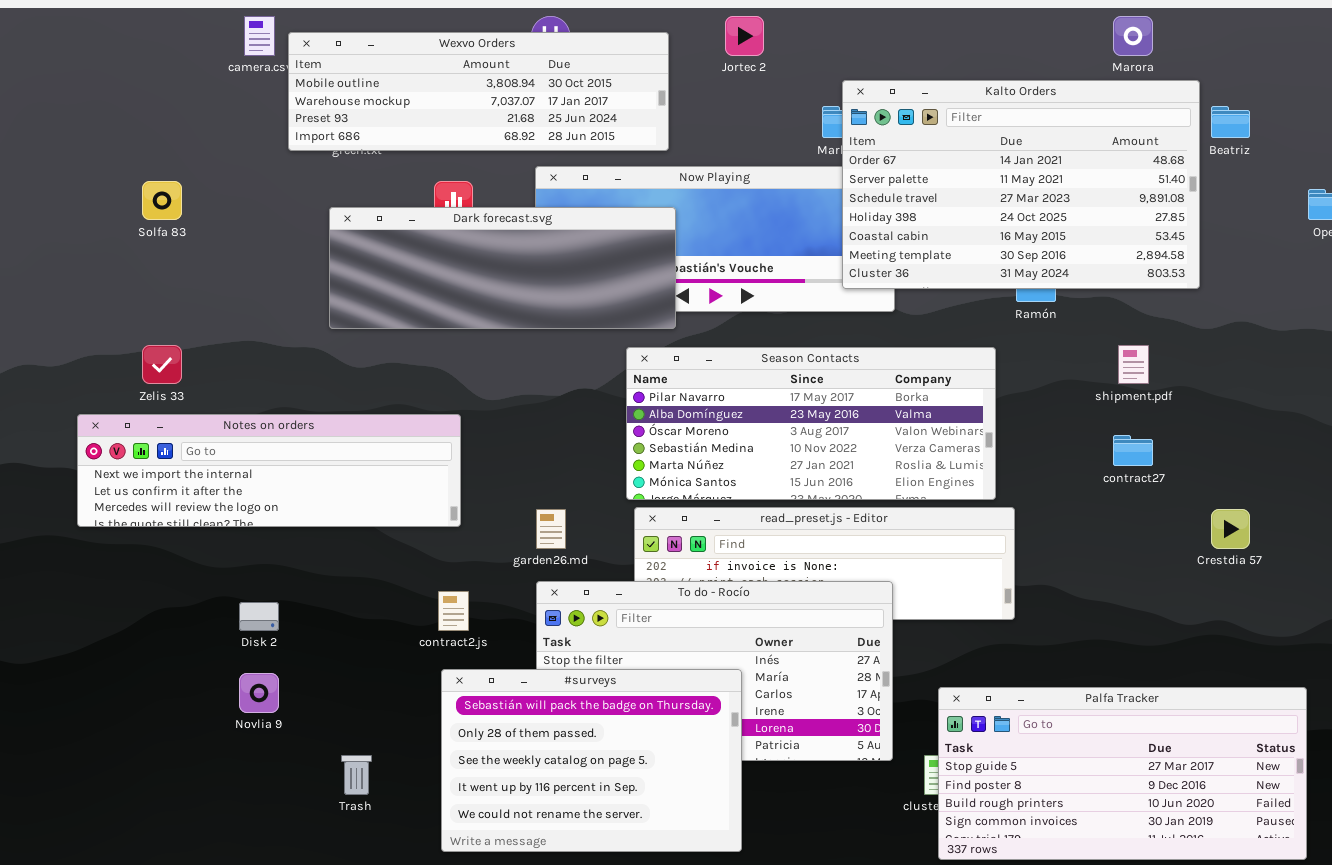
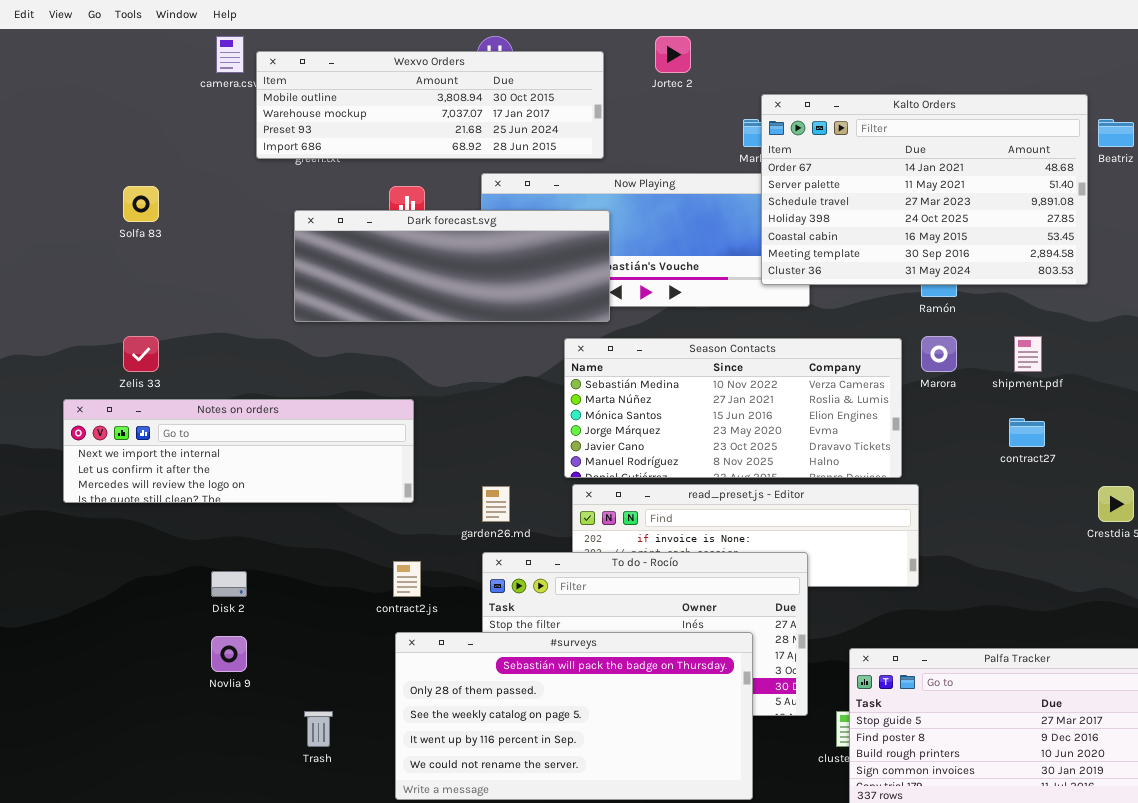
Marora: [1113,16,1153,56] -> [921,336,957,372], moved
Season Contacts: [626,347,996,500] -> [564,338,902,478], scrolled down 3 rows
#surveys: [441,669,742,852] -> [395,632,753,800], resized

